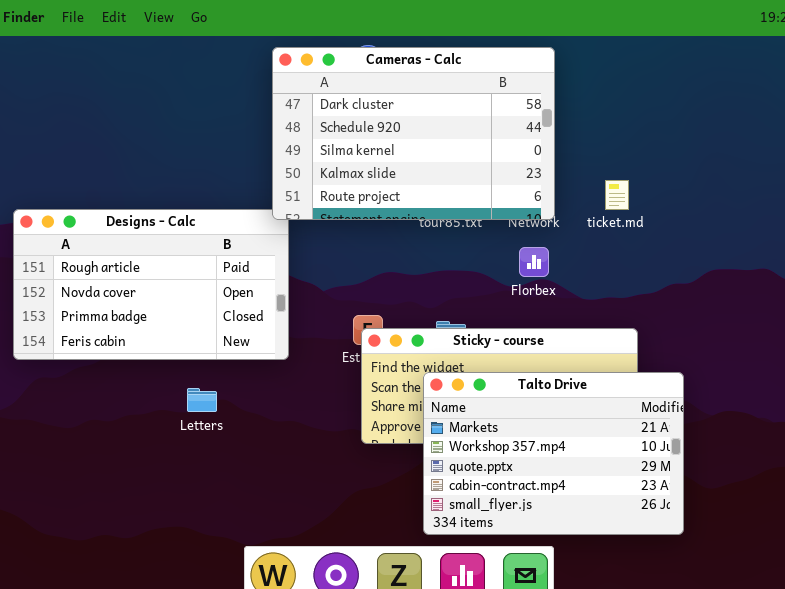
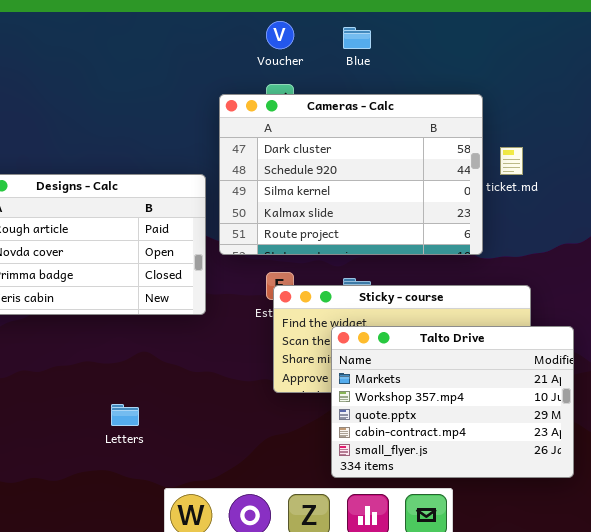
Cameras - Calc: [272,47,555,220] -> [219,94,483,255], moved
Letters: [187,388,217,412] -> [111,404,139,426], moved

